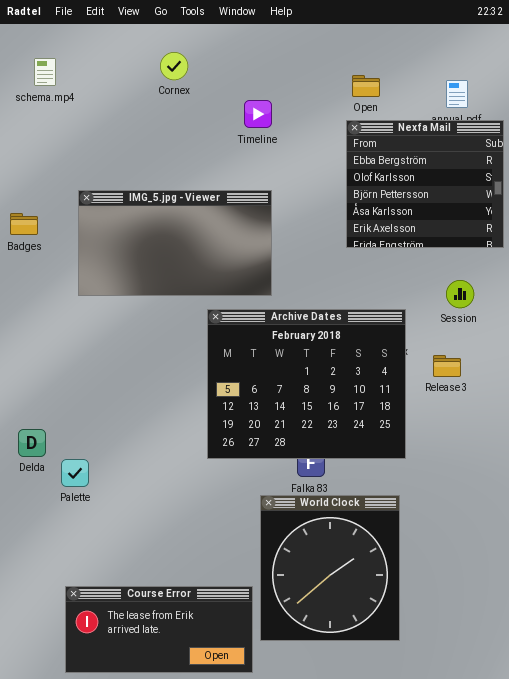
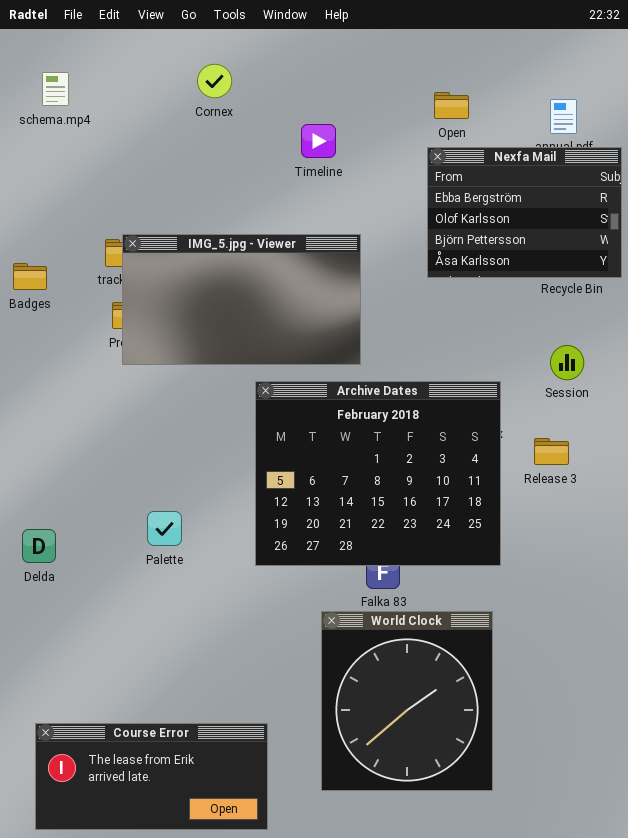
Nexfa Mail: [346,120,504,248] -> [427,147,622,278], resized
IMG_5.jpg - Viewer: [78,190,272,296] -> [122,234,361,365], moved
Palette: [61,459,89,487] -> [147,511,182,546], moved
Course Error: [65,586,253,673] -> [35,723,268,830], moved

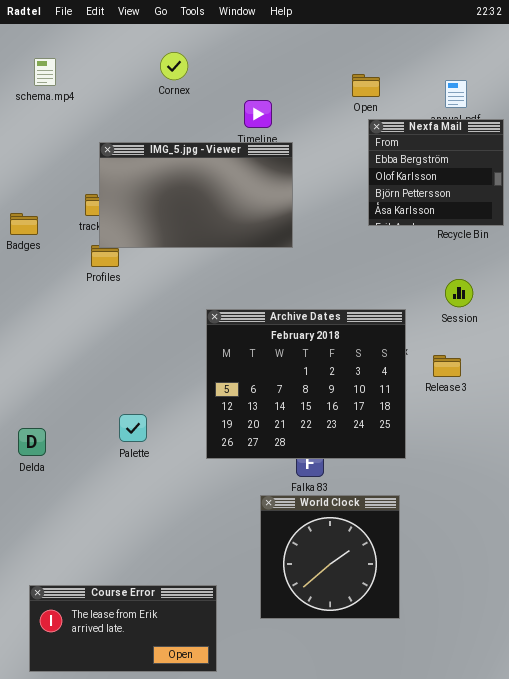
Nexfa Mail: [427,147,622,278] -> [368,119,504,226], resized
IMG_5.jpg - Viewer: [122,234,361,365] -> [99,142,293,248], moved
World Clock: [321,611,493,791] -> [260,495,400,619], resized

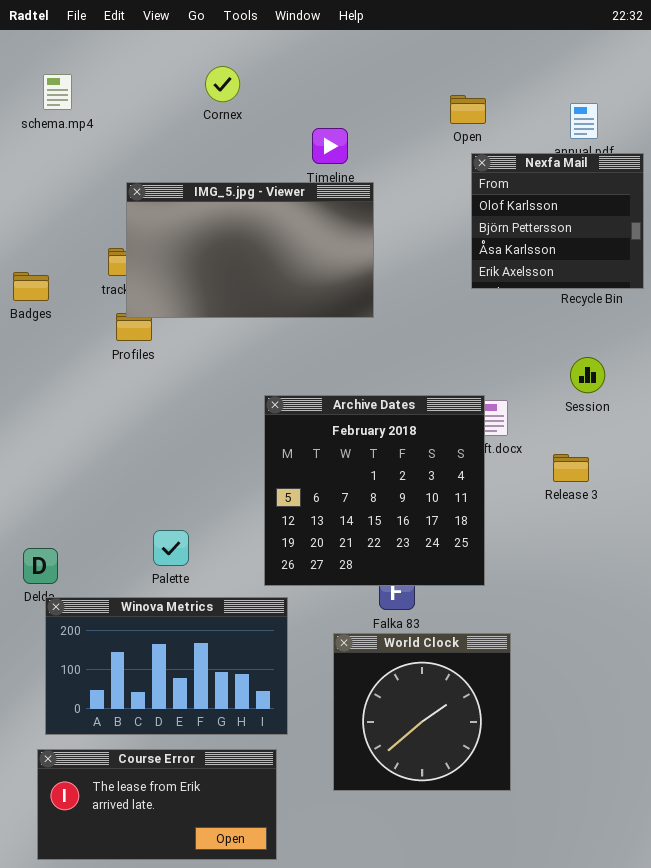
Nexfa Mail: [368,119,504,226] -> [471,153,644,289], scrolled down 1 row
Archive Dates: [206,309,406,459] -> [264,395,485,586], resized
Winova Metrics: none -> [45,597,288,735], opened

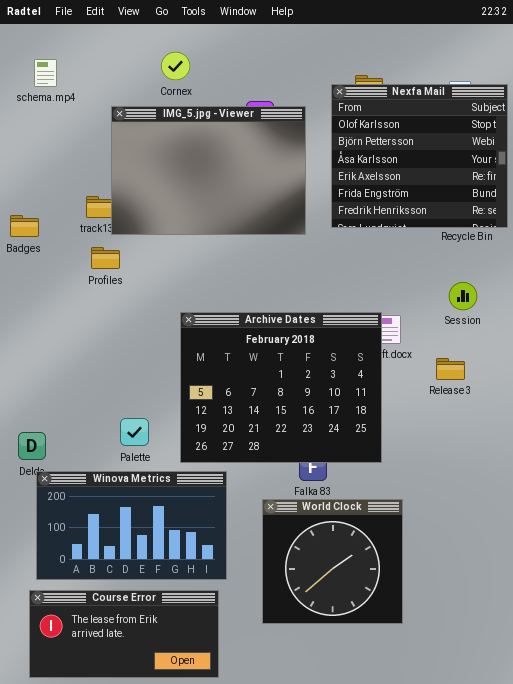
Nexfa Mail: [471,153,644,289] -> [331,84,508,228], resized
IMG_5.jpg - Viewer: [126,182,374,318] -> [111,106,306,235], moved, resized
Archive Dates: [264,395,485,586] -> [180,312,382,463], resized

